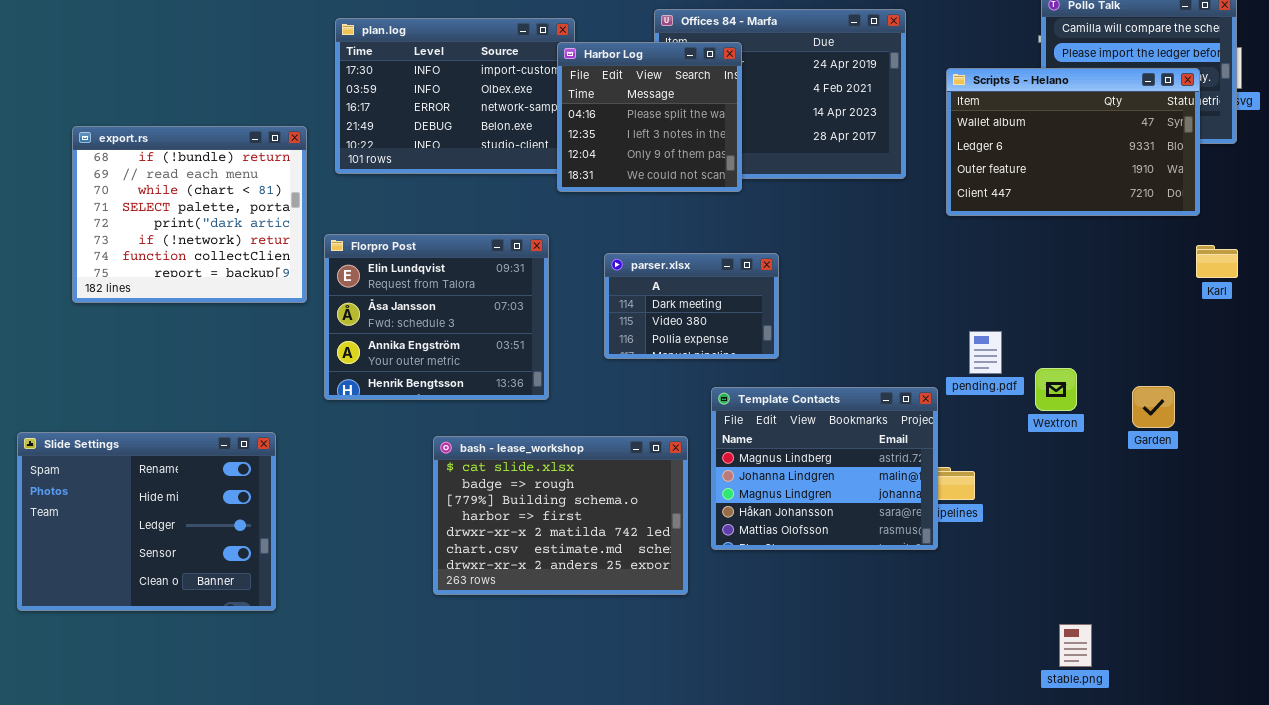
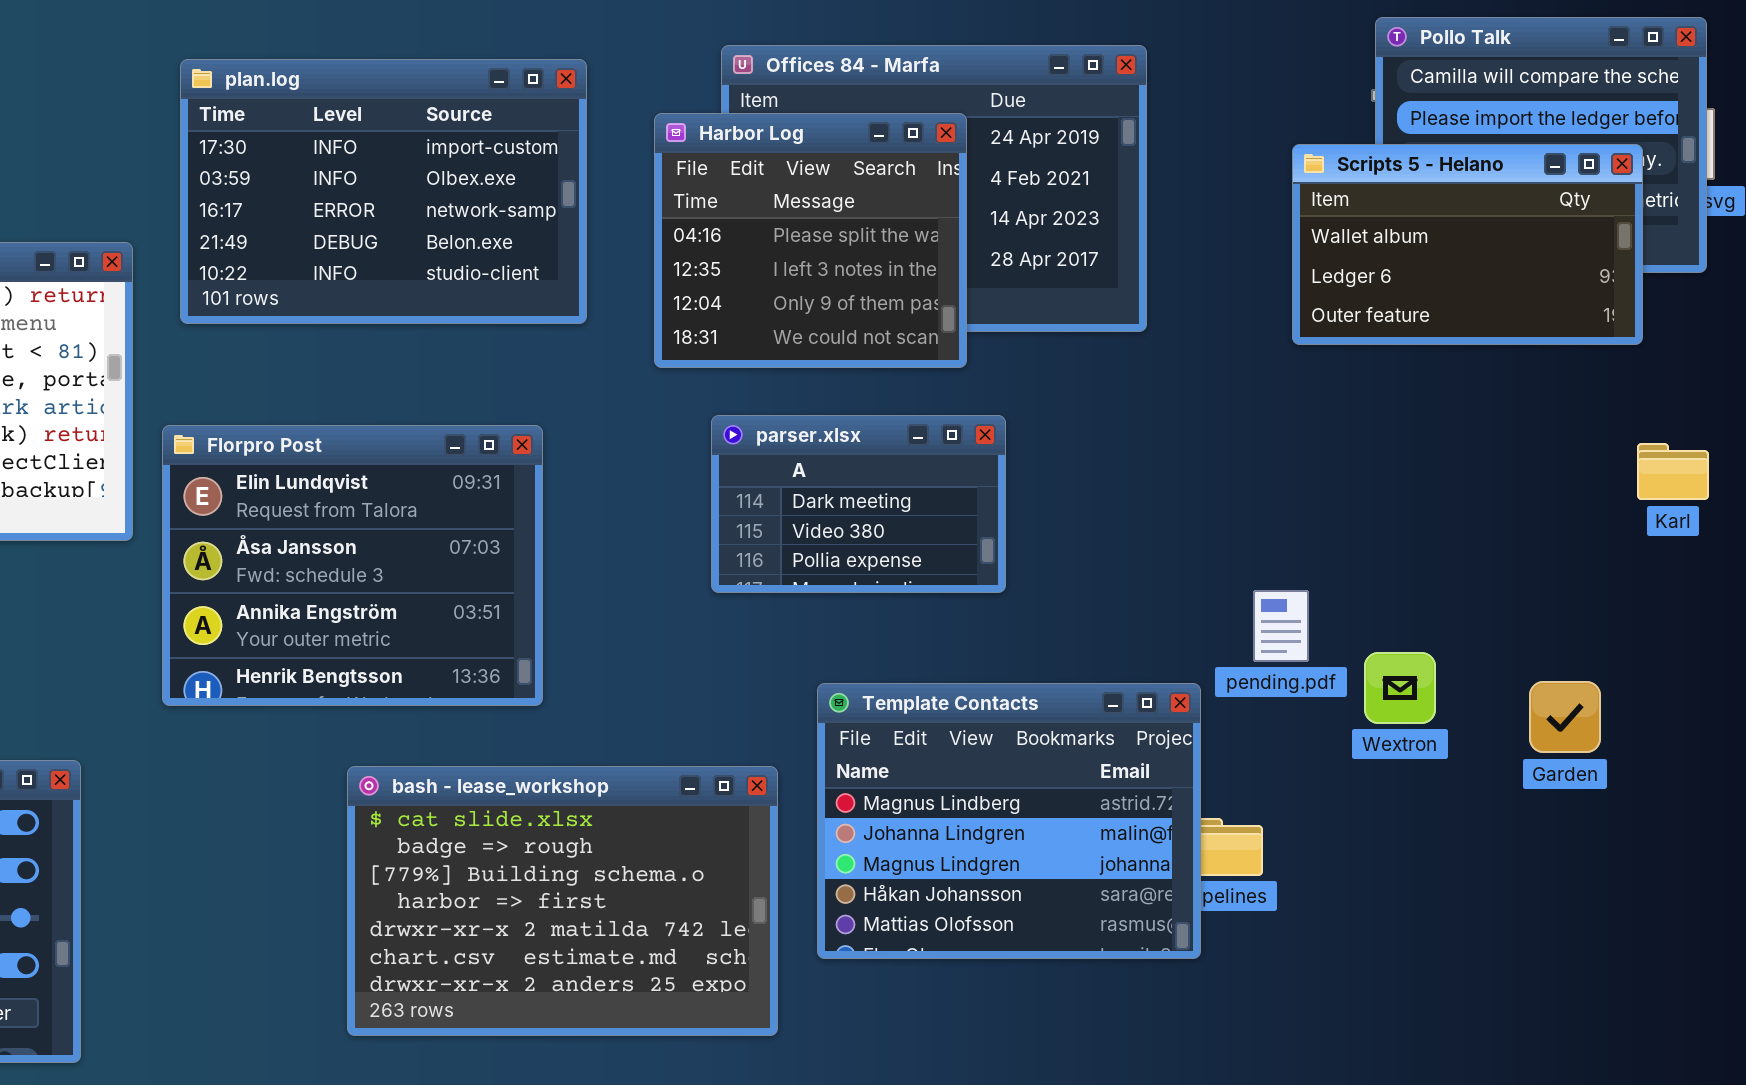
Harbor Log: [557,42,742,192] -> [654,113,967,368], moved
Scripts 5 - Helano: [946,68,1200,216] -> [1292,144,1643,345], resized
parser.xlsx: [604,253,779,359] -> [711,415,1006,593], moved

